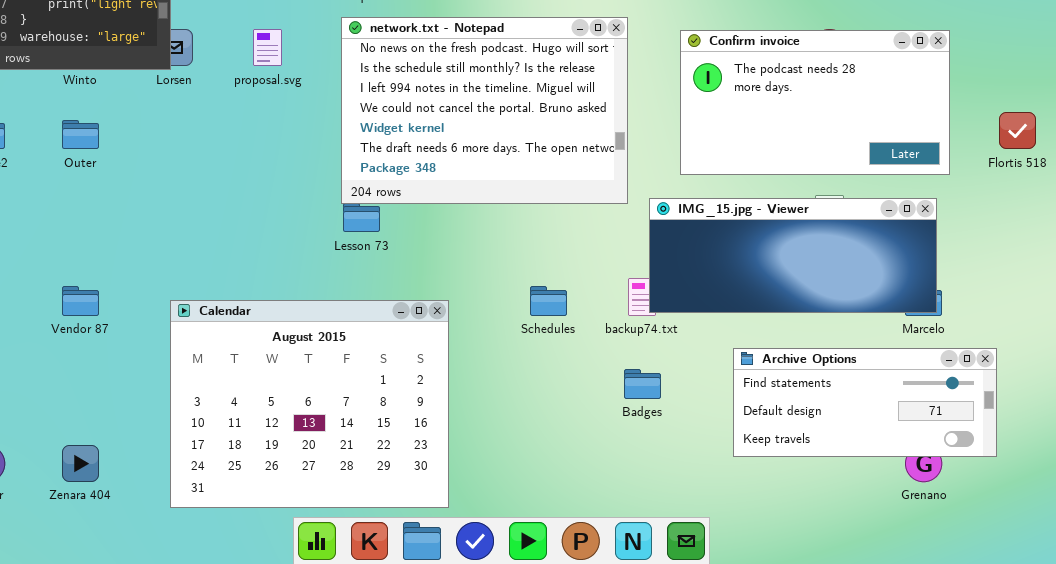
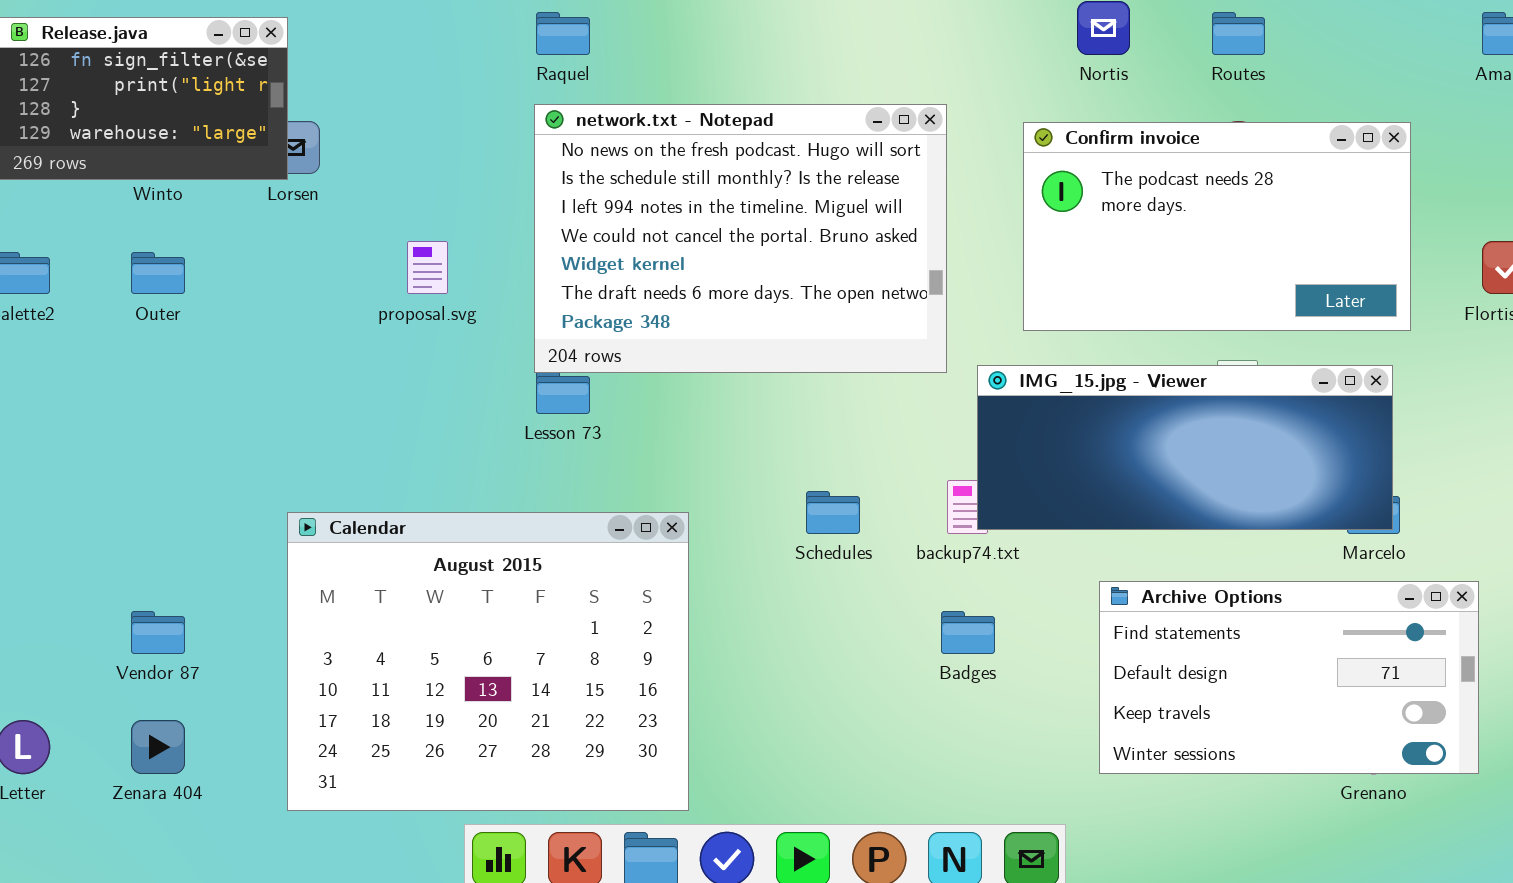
proposal.svg: [253,29,282,66] -> [407,241,448,294], moved
Vendor 87: [62,286,99,316] -> [131,611,185,654], moved
Archive Options: [733,348,997,457] -> [1099,581,1479,774], resized

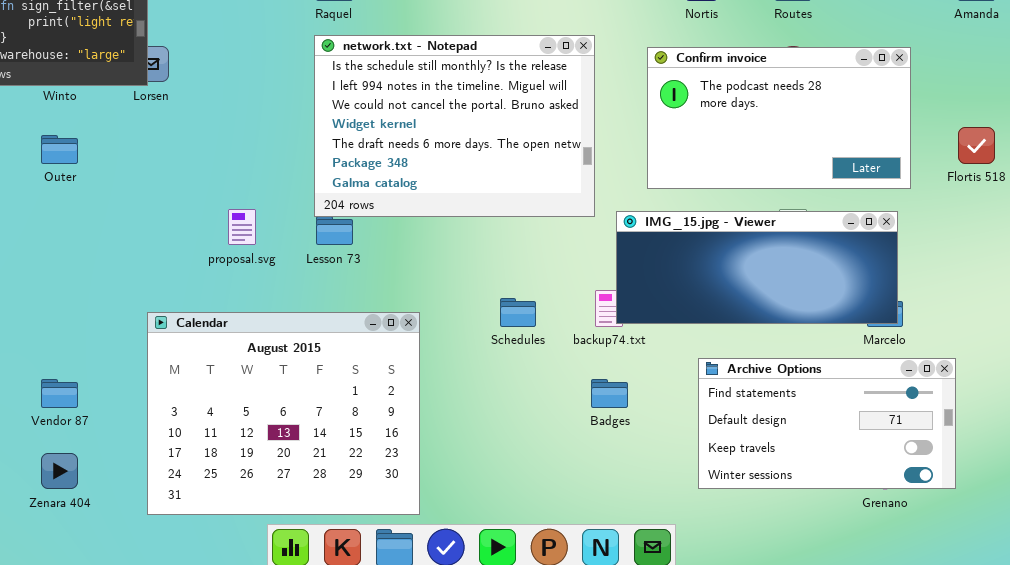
network.txt - Notepad: [534,104,947,373] -> [314,35,595,217], scrolled down 1 row
proposal.svg: [407,241,448,294] -> [228,209,256,245], moved

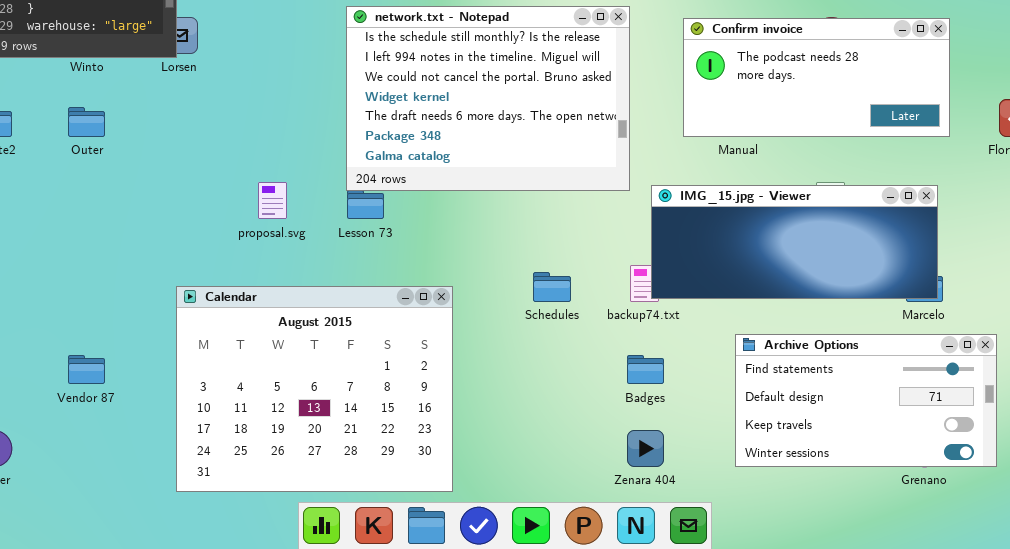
Confirm invoice: [647,47,911,189] -> [683,18,950,137], resized
Zenara 404: [41,453,78,489] -> [627,430,664,467], moved

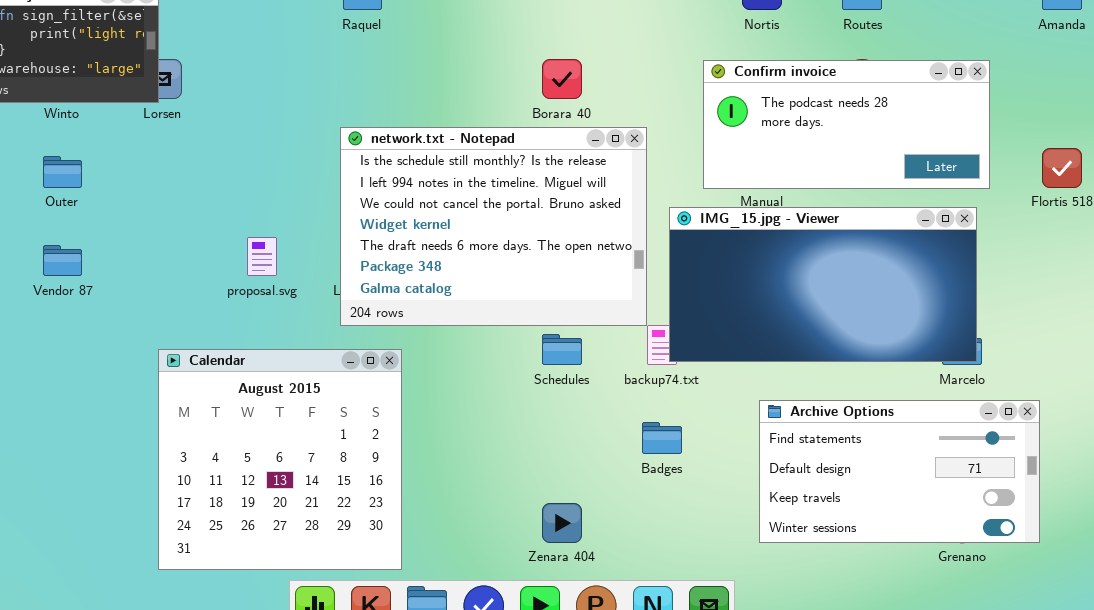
network.txt - Notepad: [346,6,630,191] -> [340,127,647,326], moved
IMG_15.jpg - Viewer: [651,185,938,299] -> [669,207,977,362], resized
Calendar: [176,286,453,492] -> [158,349,402,570], resized
Vendor 87: [68,355,105,384] -> [43,245,82,276], moved
Zenara 404: [627,430,664,467] -> [542,503,582,543], moved

